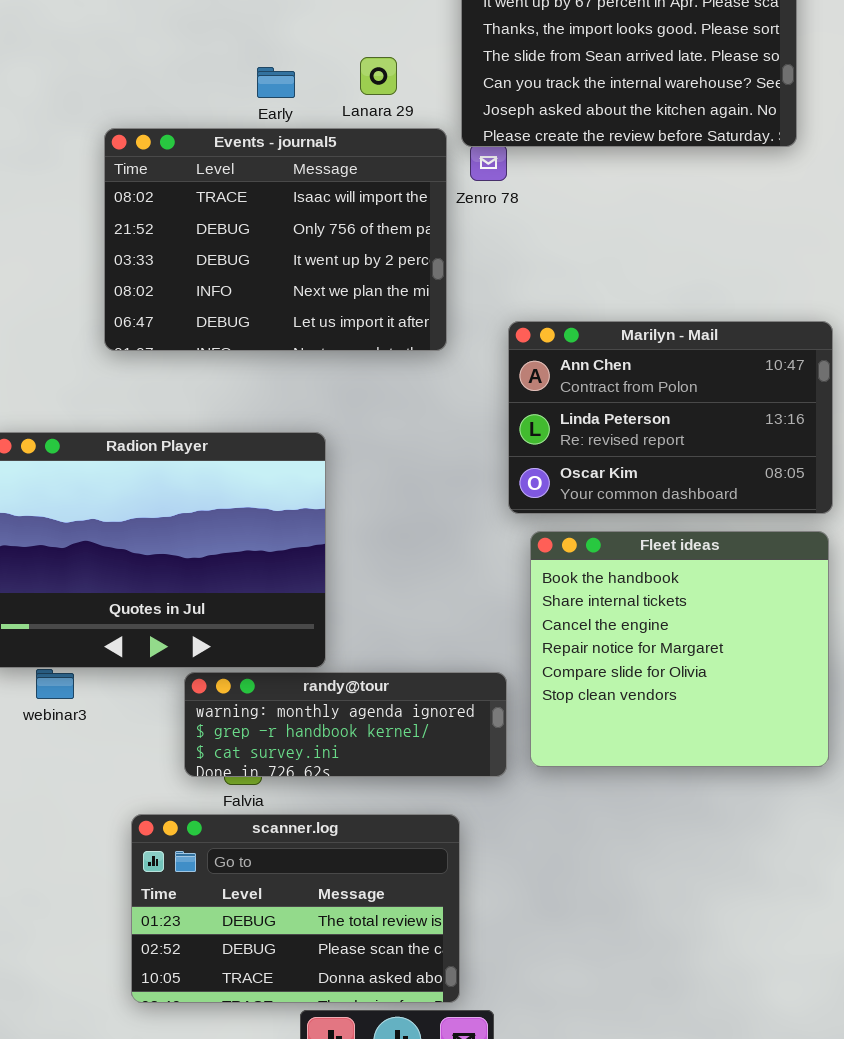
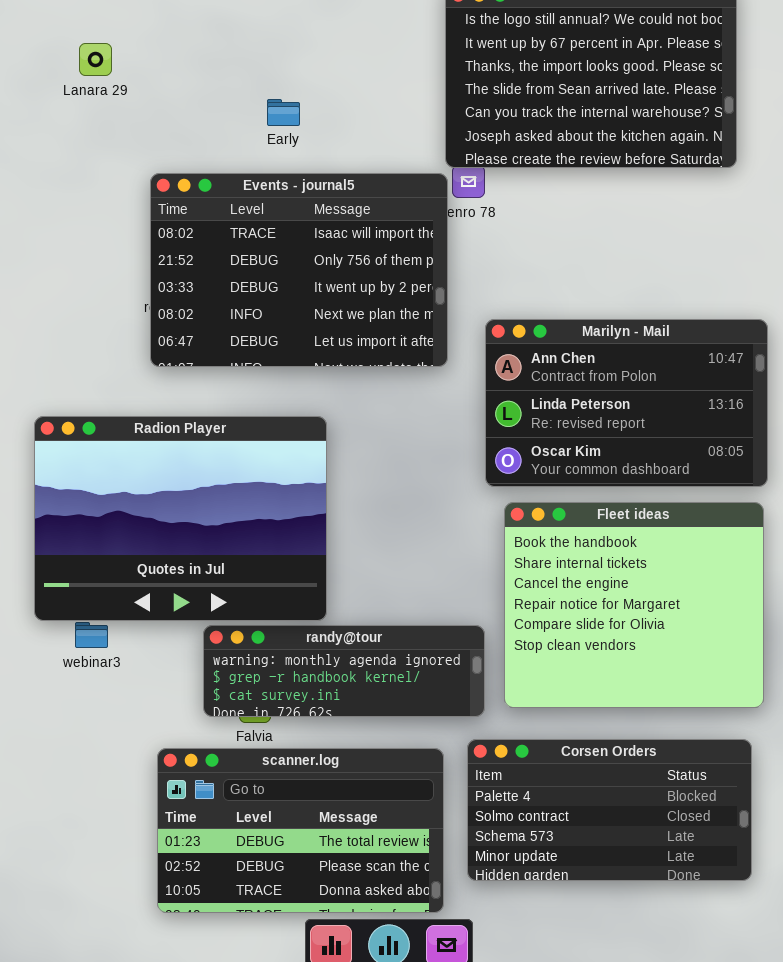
Lanara 29: [360,57,397,95] -> [79,43,112,76], moved
Events - journal5: [104,128,447,351] -> [150,173,448,367], moved
Corsen Orders: none -> [467,739,752,881], opened

